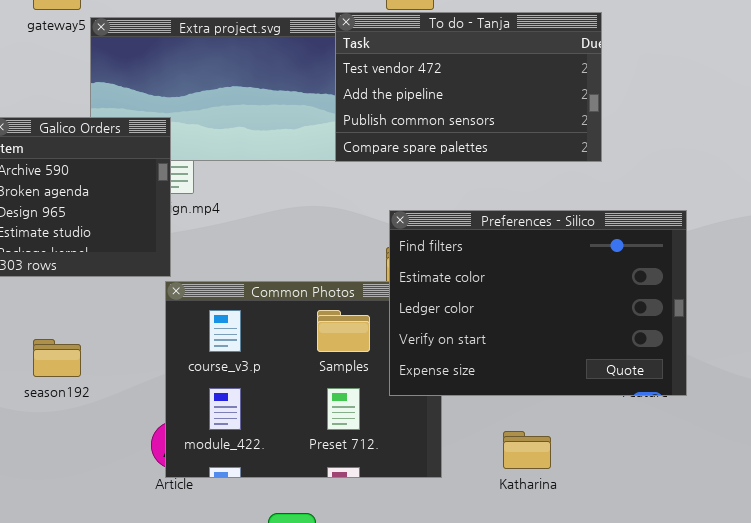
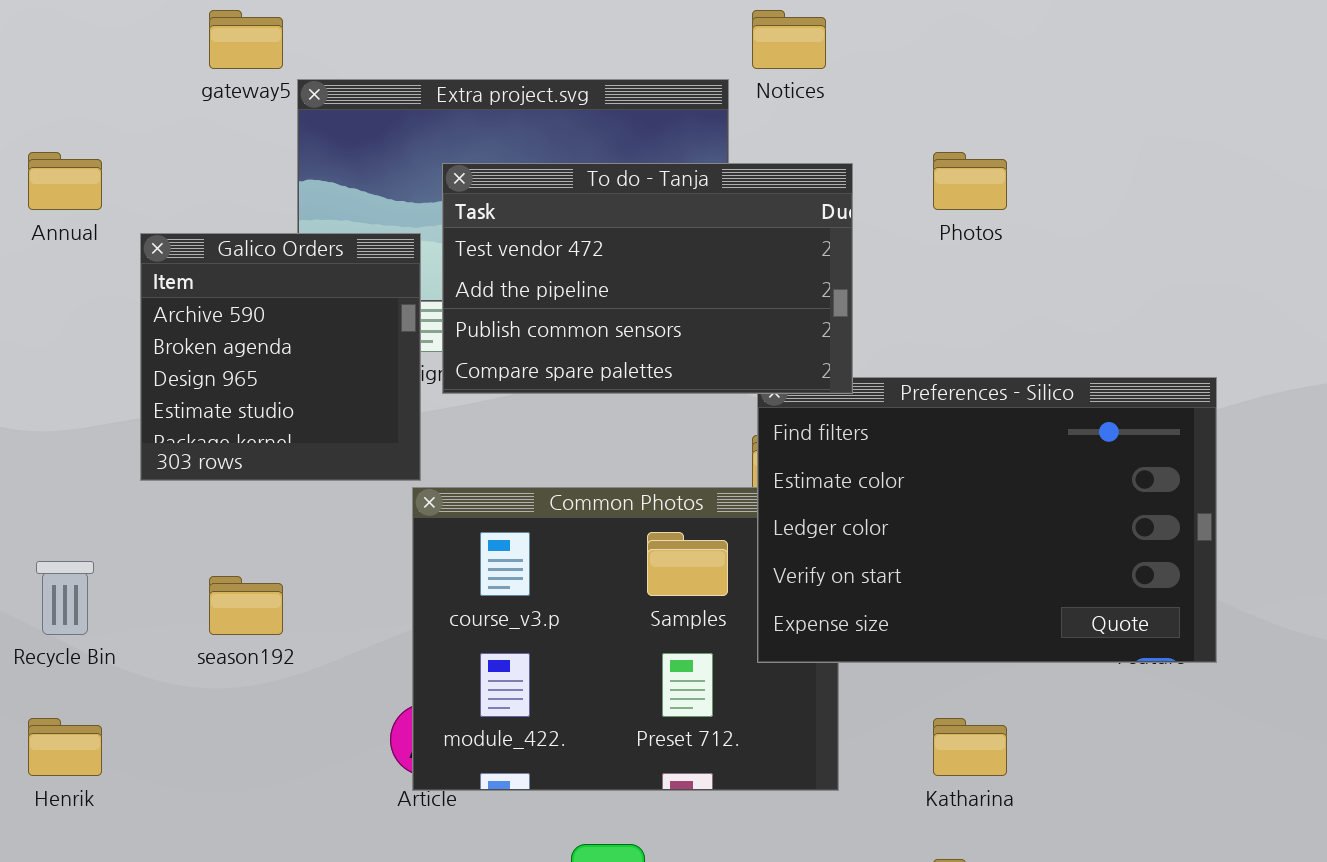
To do - Tanja: [335,12,602,162] -> [442,163,853,394], moved

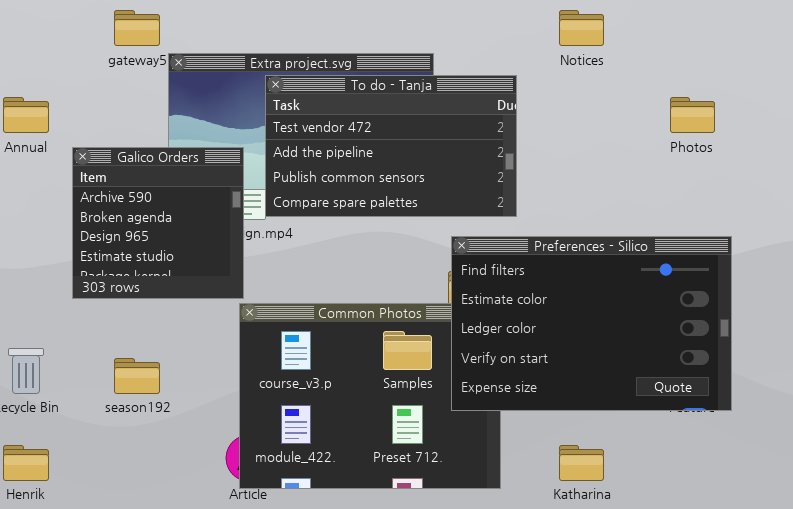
Notices: [752,10,826,69] -> [559,10,604,46], moved
Photos: [933,152,1007,210] -> [670,97,715,133], moved
To do - Tanja: [442,163,853,394] -> [265,75,517,217], moved

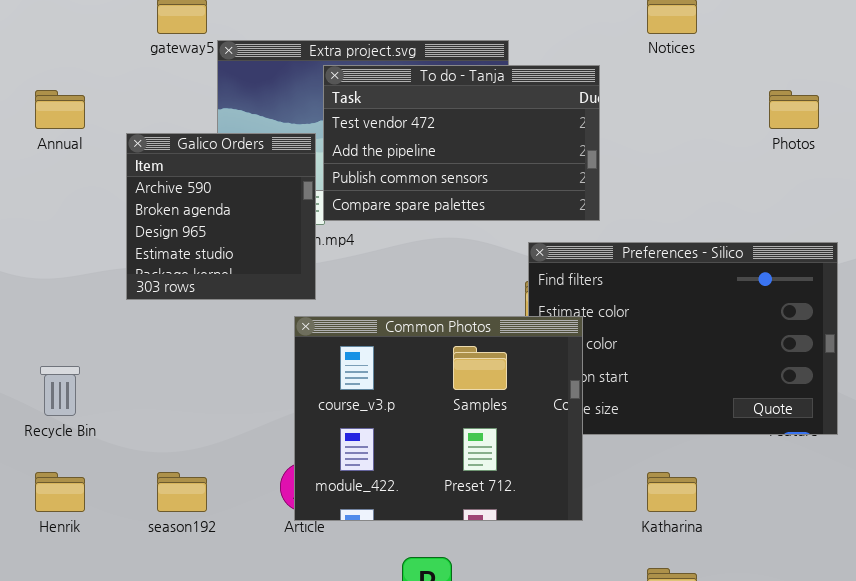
Galico Orders: [72,147,244,299] -> [126,133,316,300], moved
Common Photos: [239,303,501,489] -> [294,316,583,521], raised
season192: [114,358,160,394] -> [157,472,207,512], moved

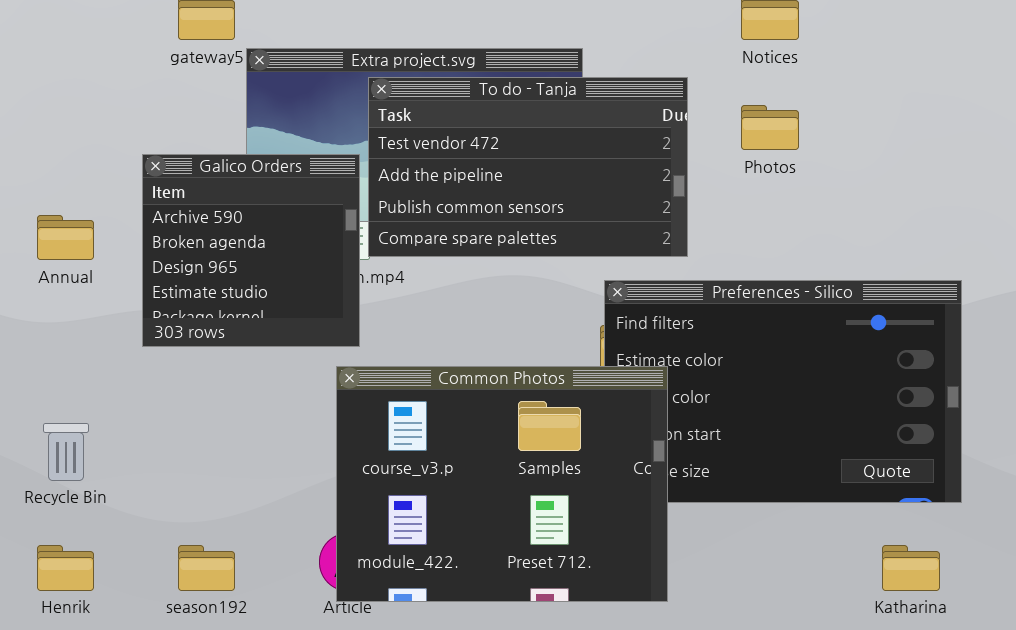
Annual: [35,90,85,129] -> [37,215,94,260], moved
Photos: [769,90,819,129] -> [741,105,799,150], moved
Katharina: [647,472,697,512] -> [882,545,940,591], moved

